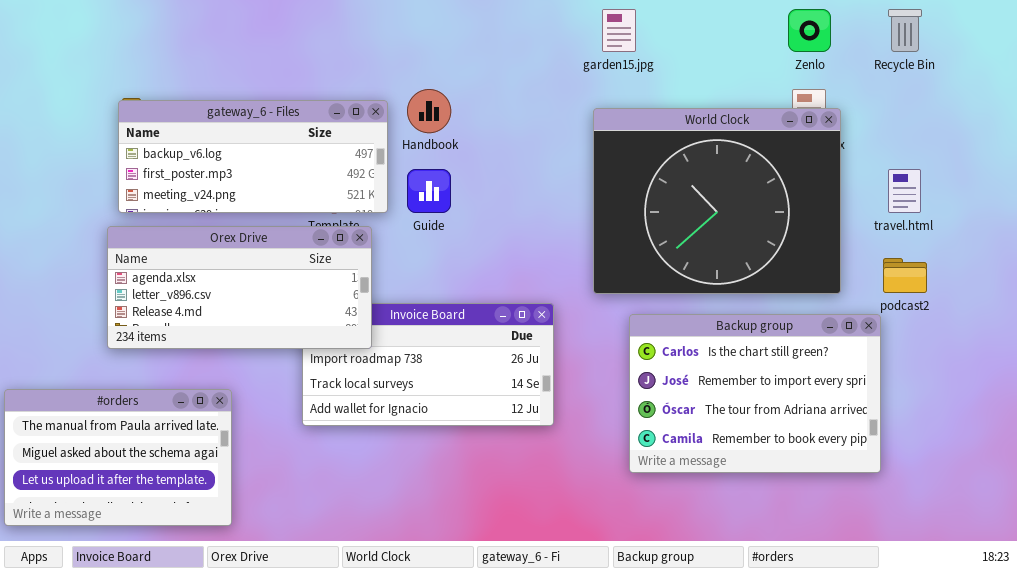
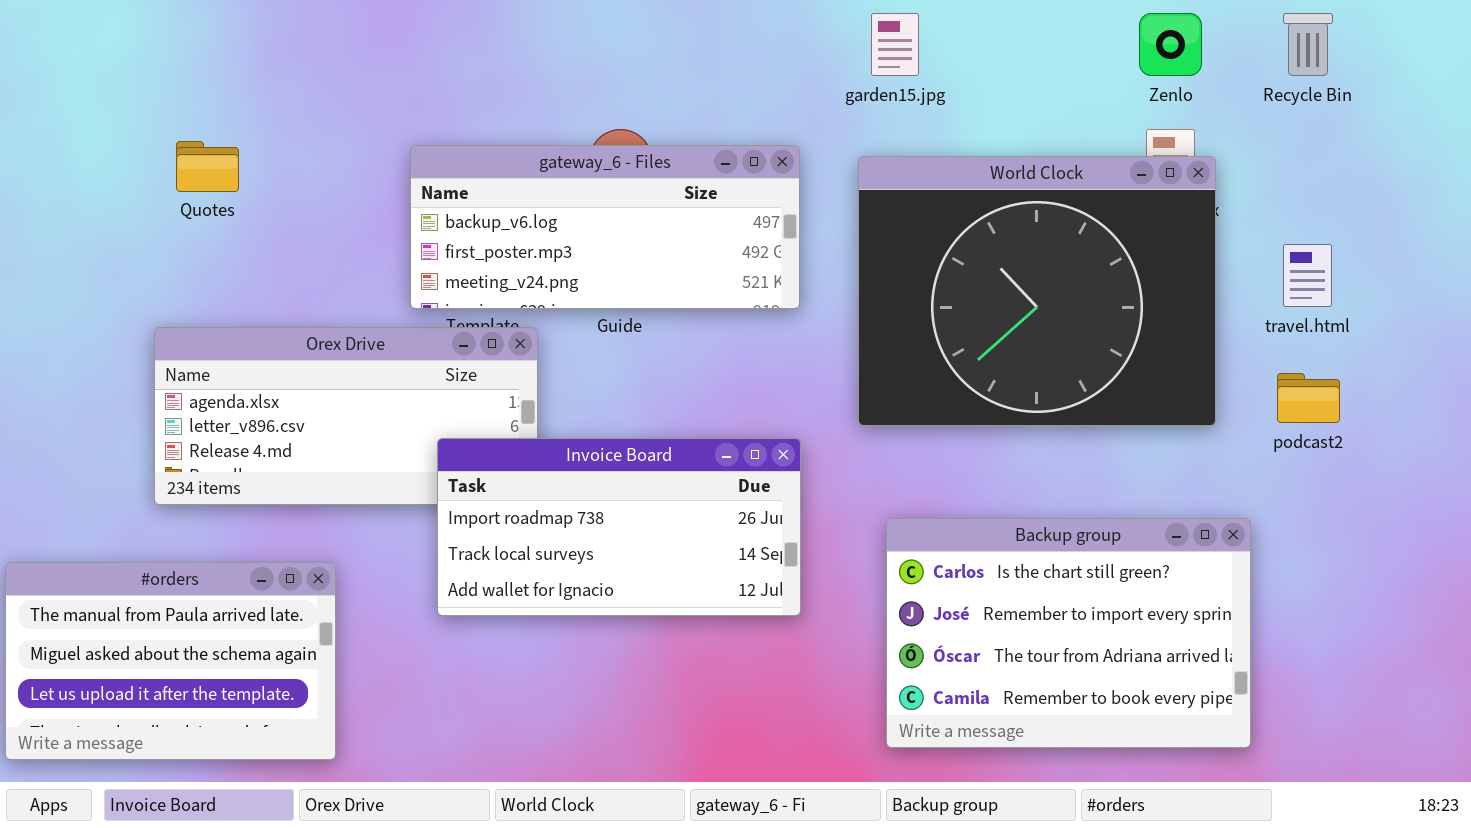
gateway_6 - Files: [118,100,388,213] -> [410,145,800,309], moved
Invoice Board: [302,303,554,426] -> [437,438,801,616], raised
Backup group: [629,314,881,473] -> [886,518,1251,748], moved

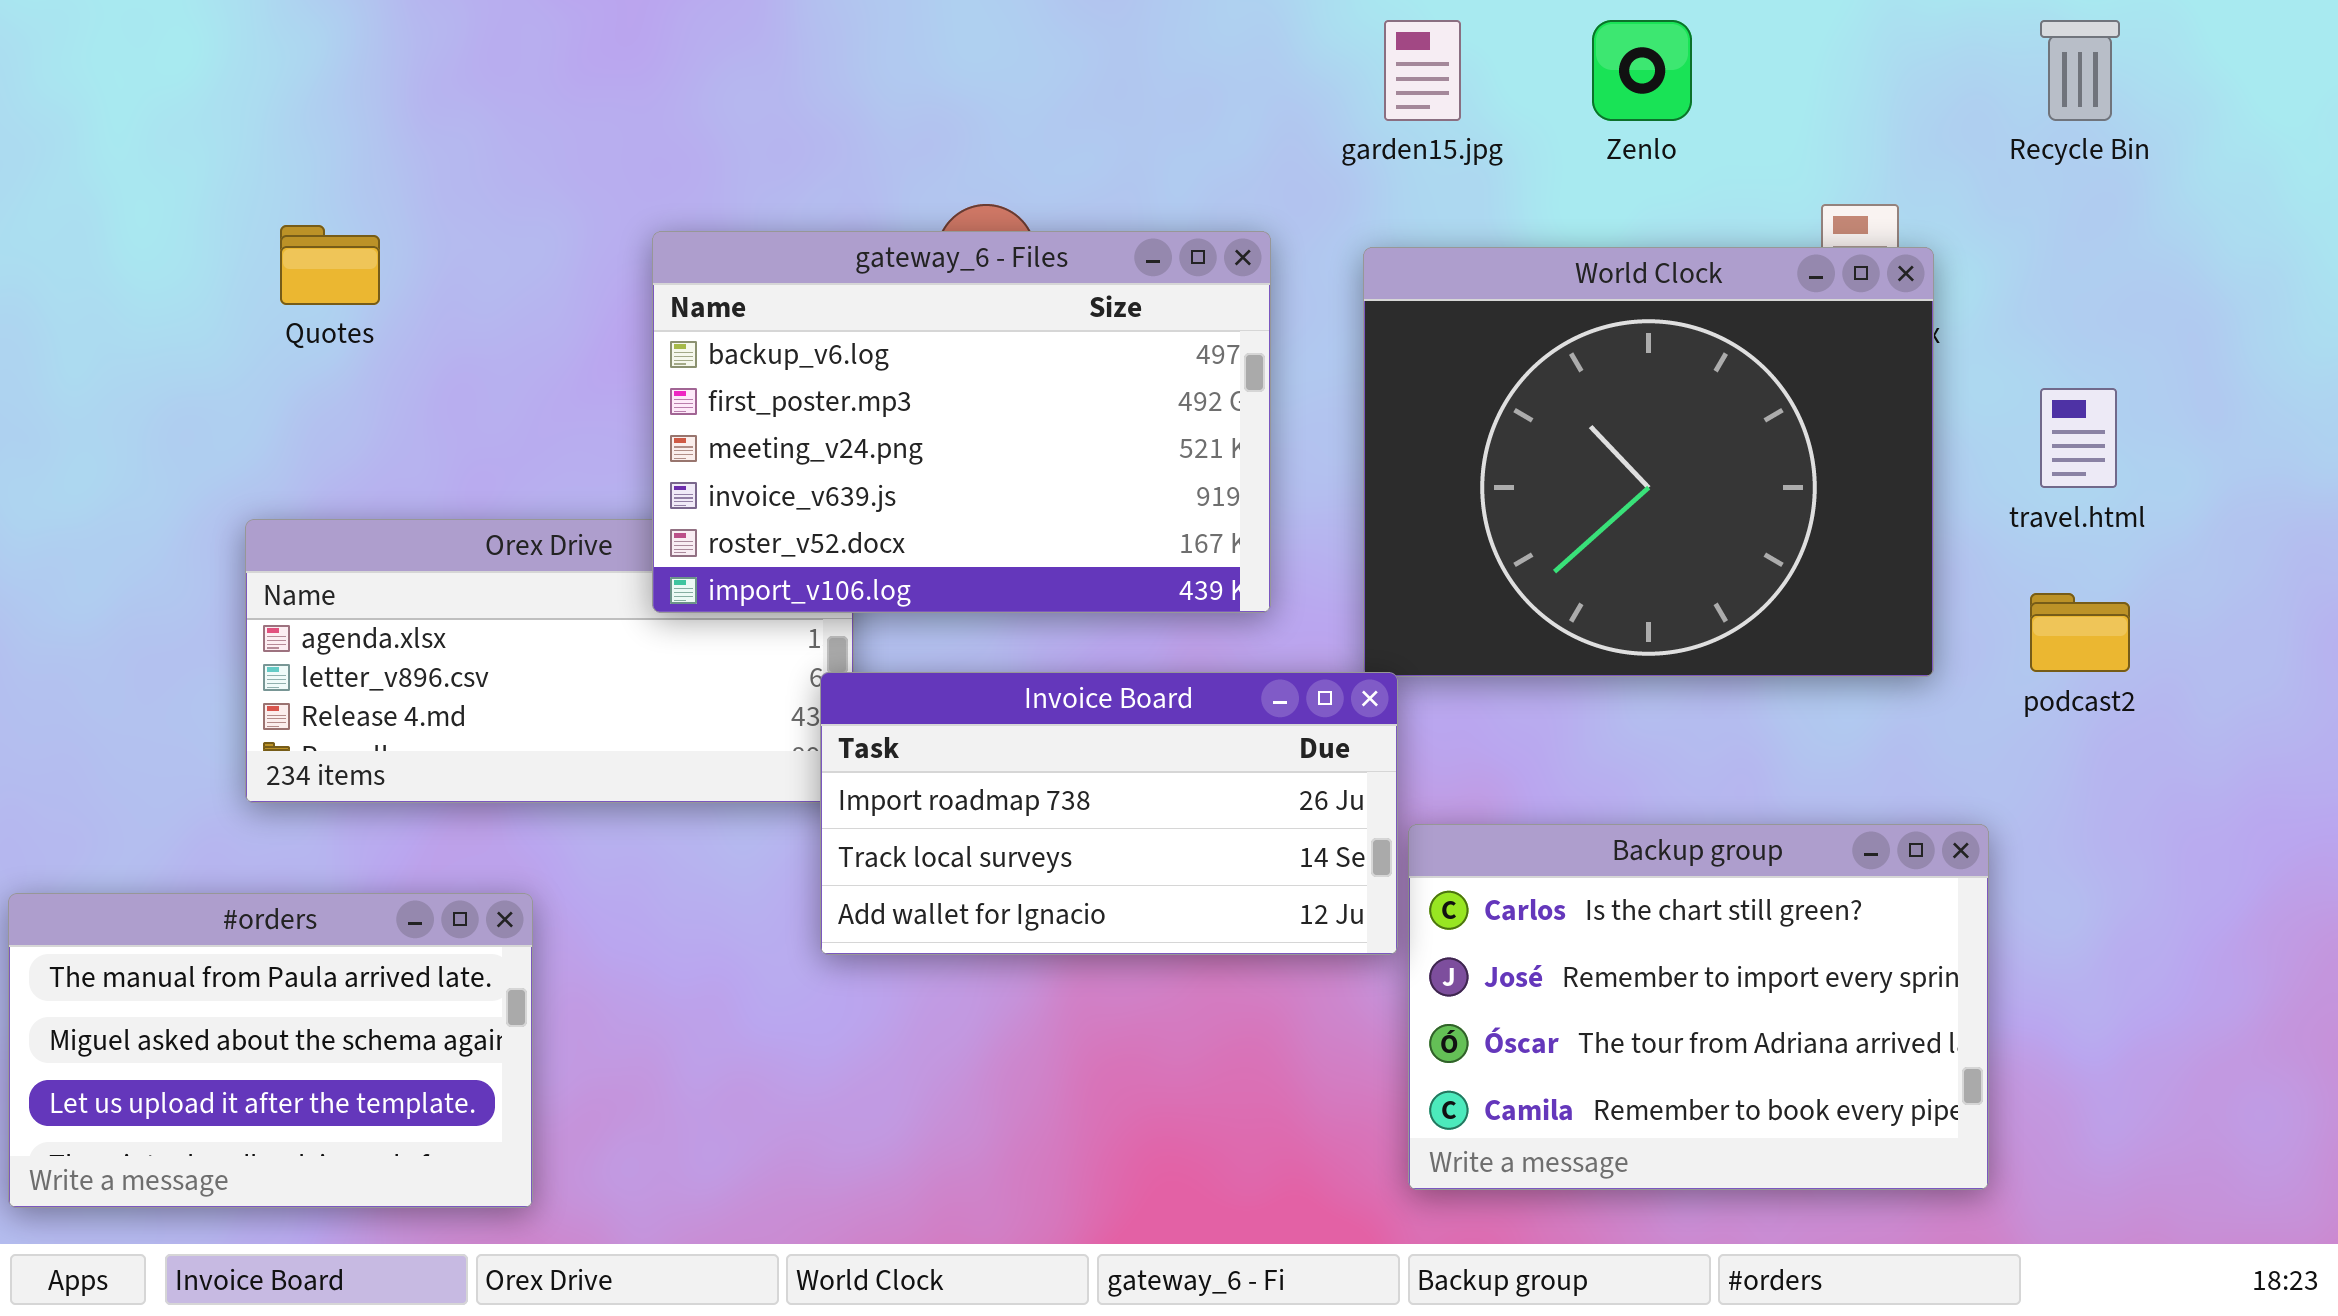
Zenlo: [1139,13,1202,76] -> [1592,20,1692,121], moved
gateway_6 - Files: [410,145,800,309] -> [652,231,1271,613], resized
Invoice Board: [437,438,801,616] -> [820,672,1398,955], moved

